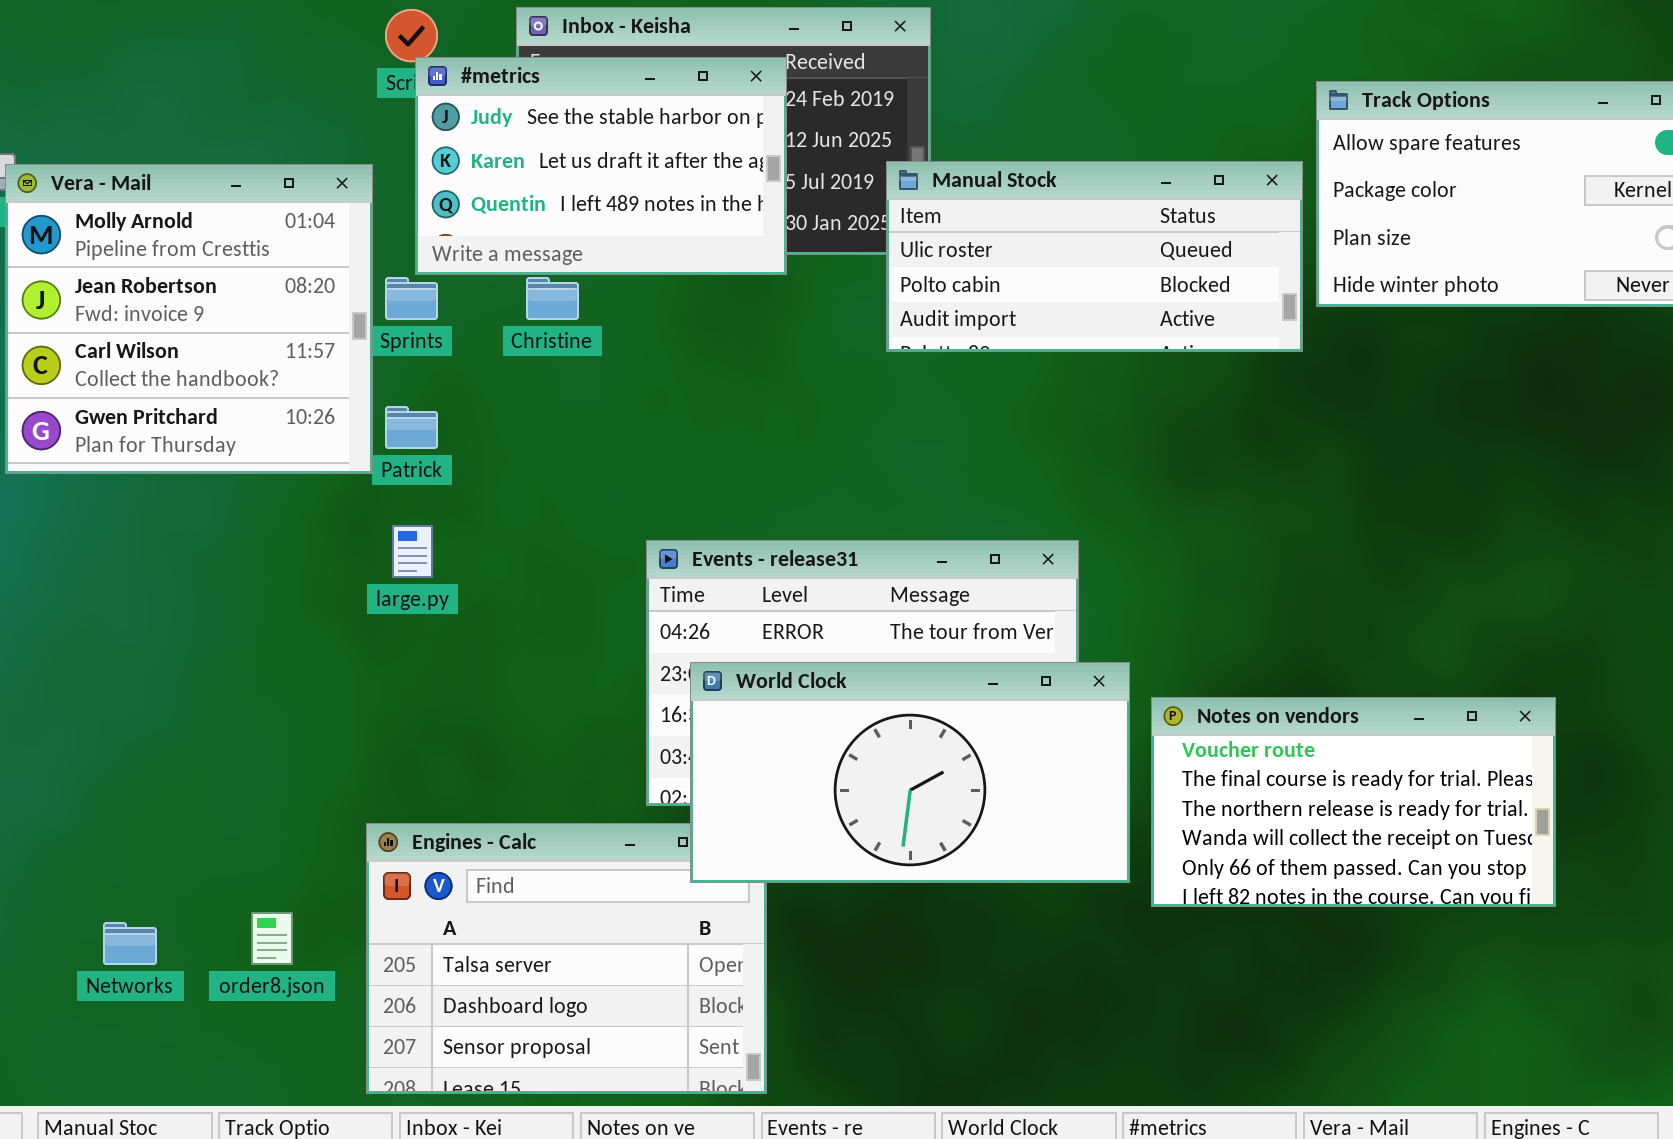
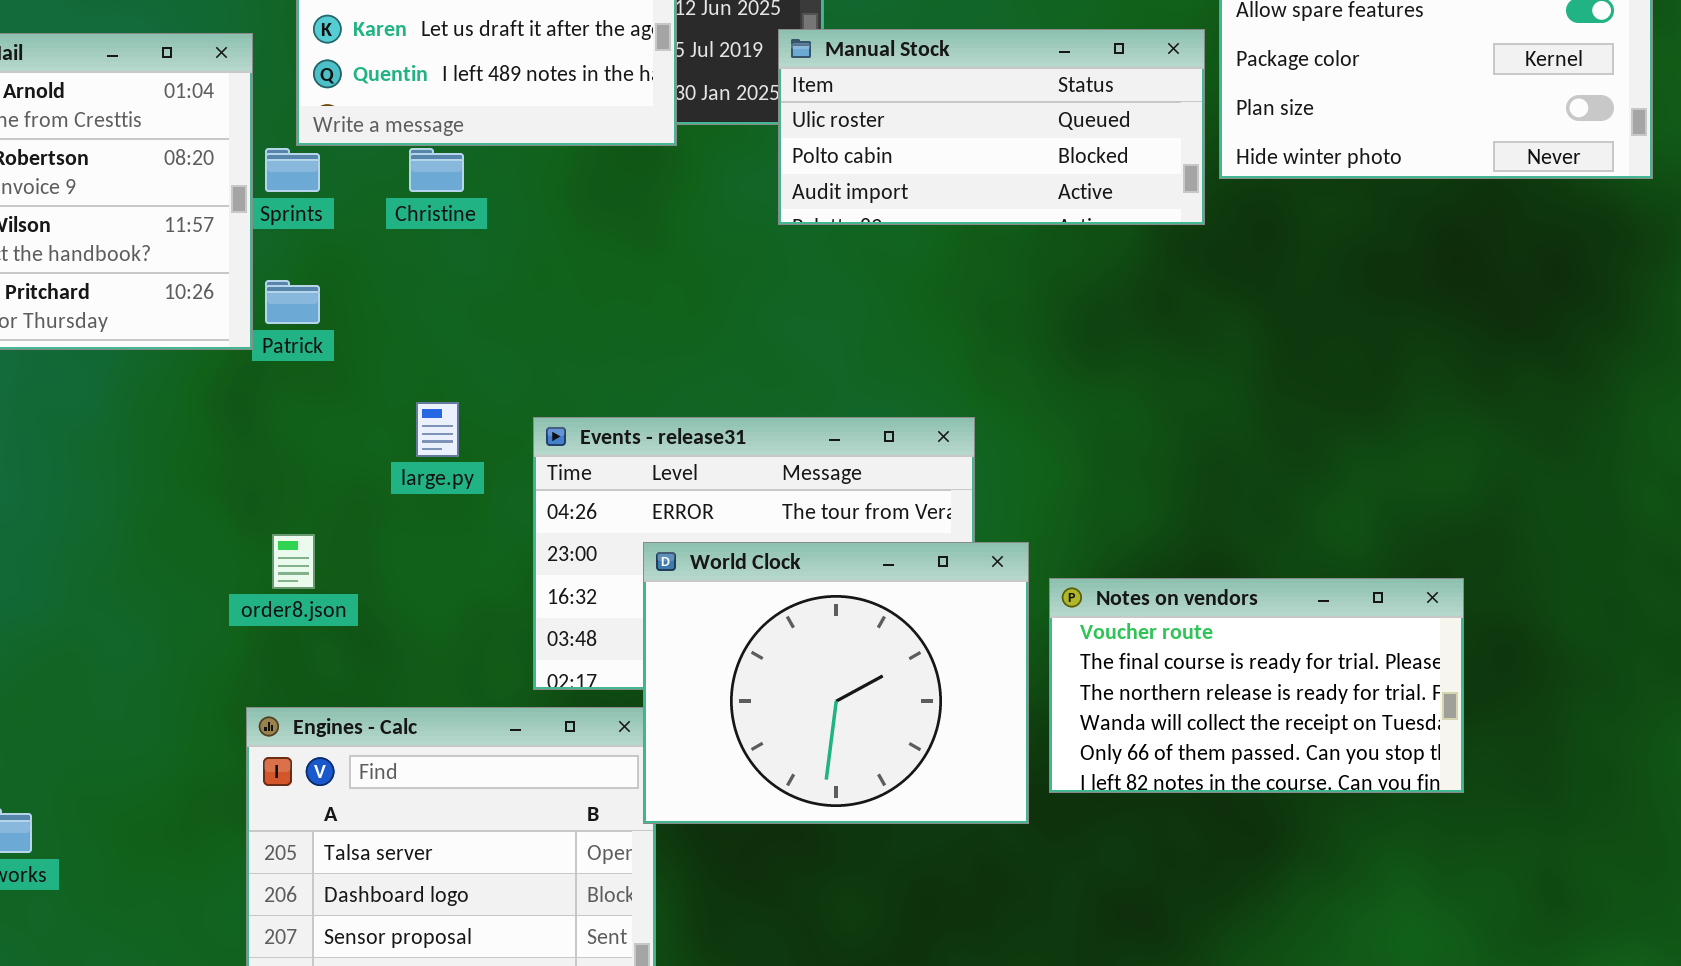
large.py: [392,525,433,578] -> [416,402,459,457], moved
World Clock: [690,662,1130,883] -> [643,542,1029,824], resized
order8.json: [251,912,293,965] -> [272,534,315,589], moved

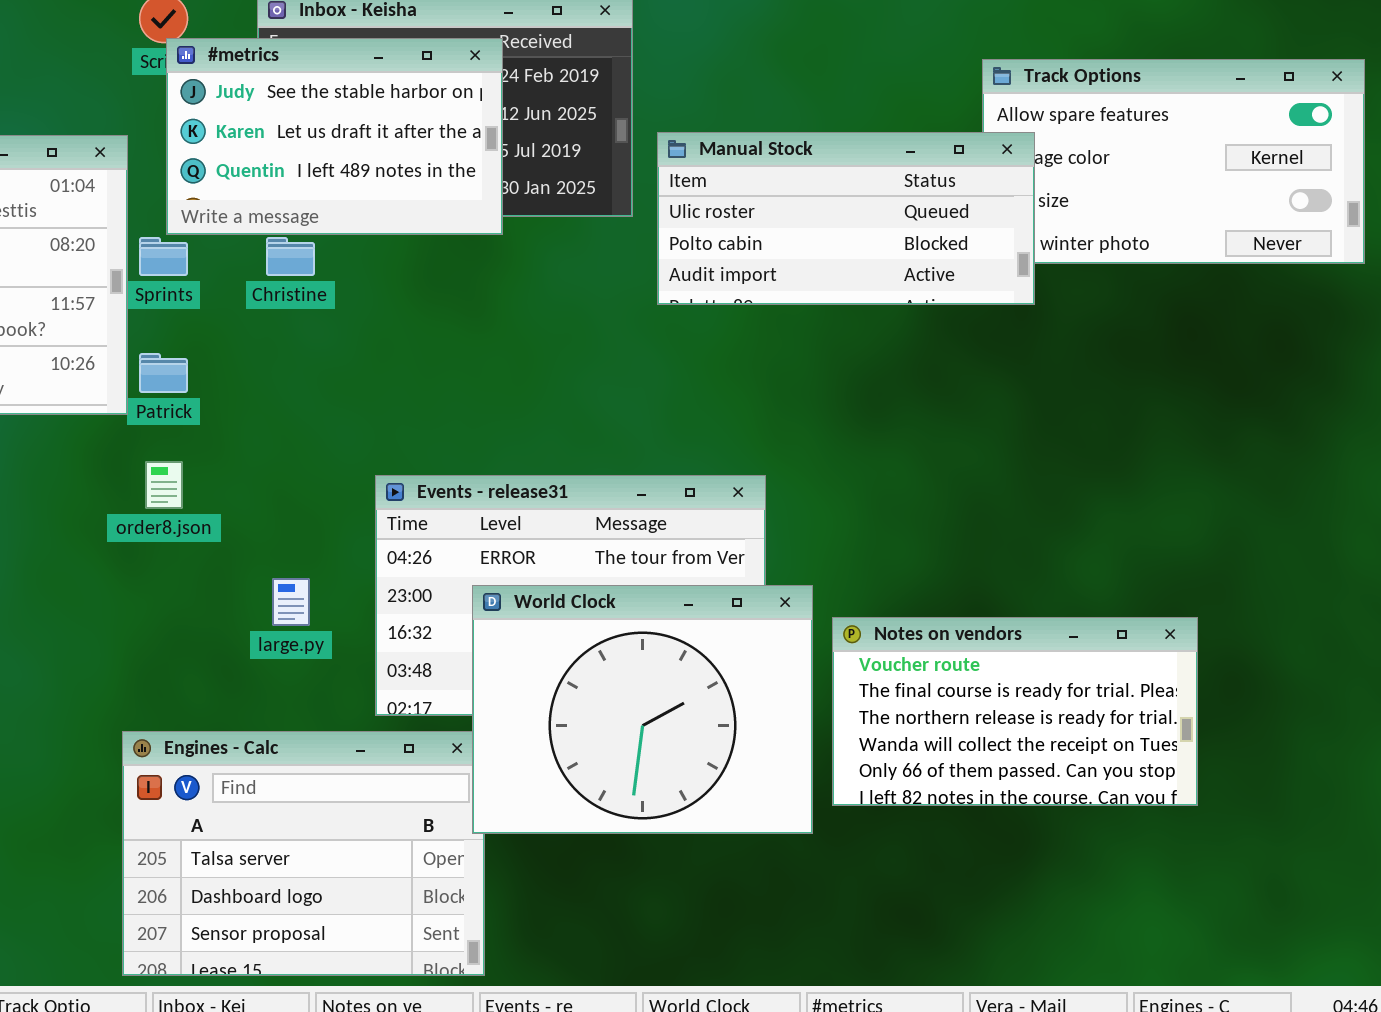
Manual Stock: [778,29,1205,225] -> [657,132,1035,305], moved
large.py: [416,402,459,457] -> [272,578,310,626], moved
order8.json: [272,534,315,589] -> [145,461,183,509], moved

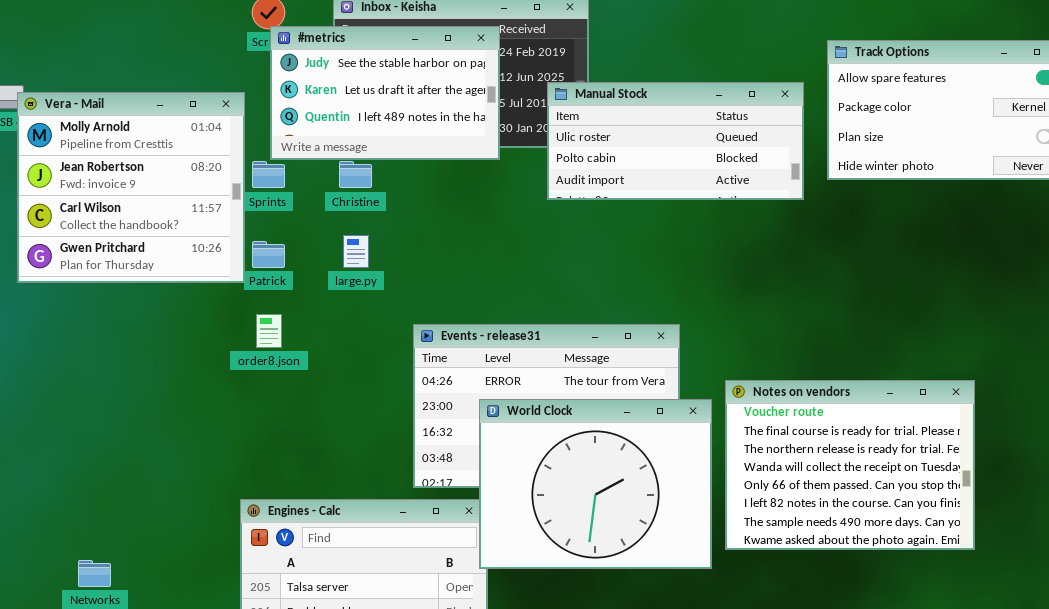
Manual Stock: [657,132,1035,305] -> [547,82,804,200], moved
large.py: [272,578,310,626] -> [343,235,369,268], moved
Notes on vendors: [832,617,1198,806] -> [725,380,975,550], resized

